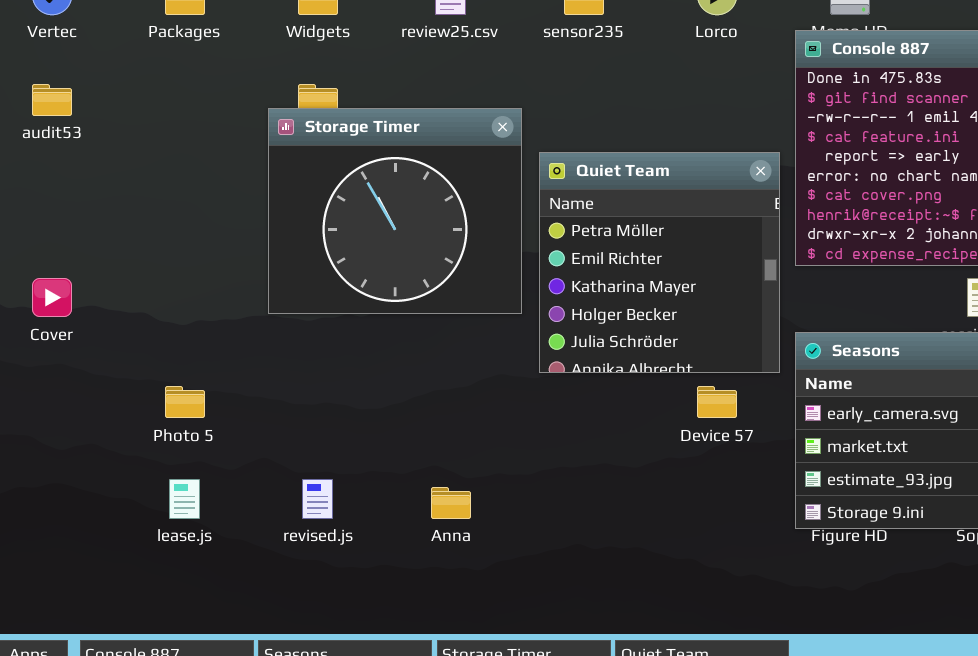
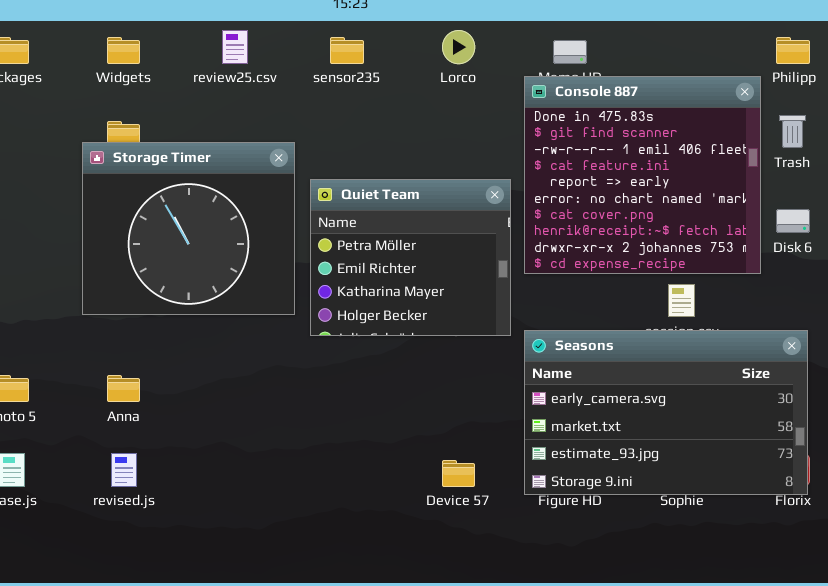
Quiet Team: [539,152,780,373] -> [310,179,511,336], resized
Device 57: [697,386,737,418] -> [442,460,475,487], moved
Anna: [431,487,471,519] -> [107,375,140,402], moved

